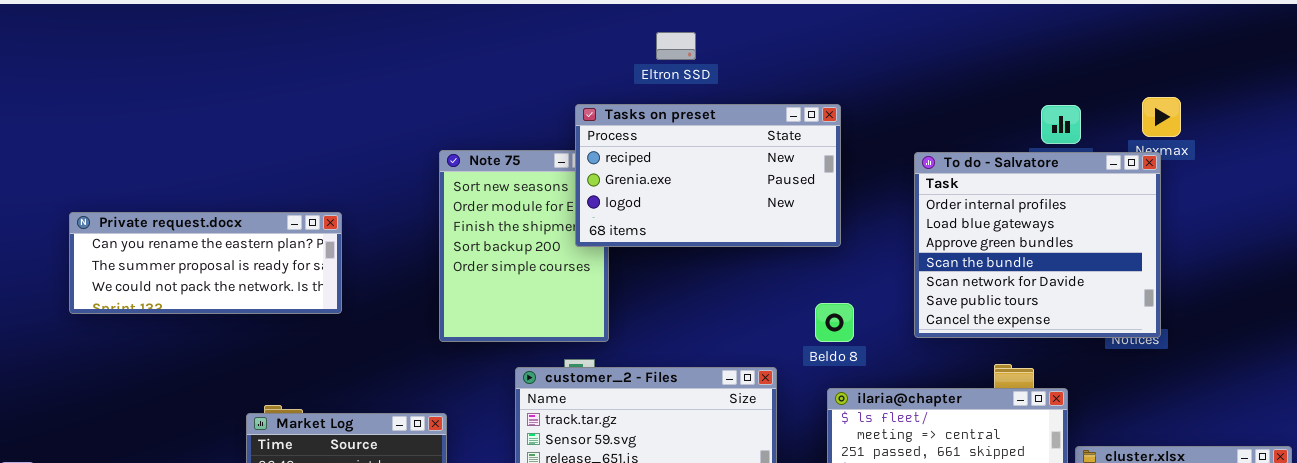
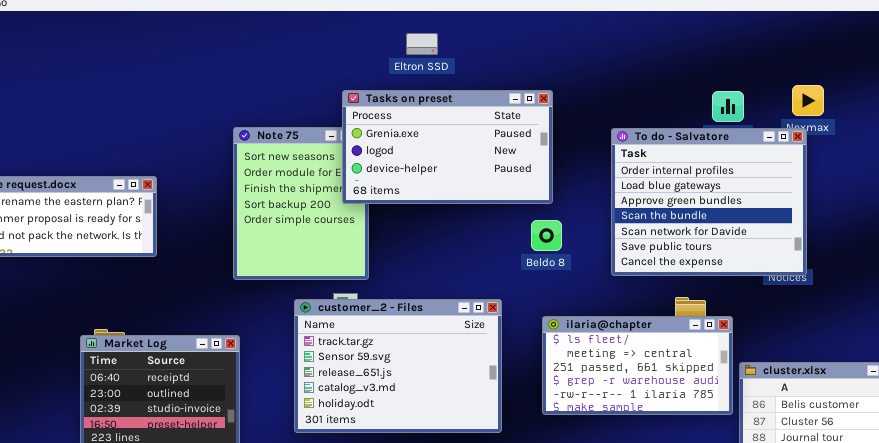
Tasks on preset: [575,104,841,247] -> [342,90,553,204], scrolled down 1 row
Beldo 8: [815,303,854,342] -> [531,220,562,251], moved

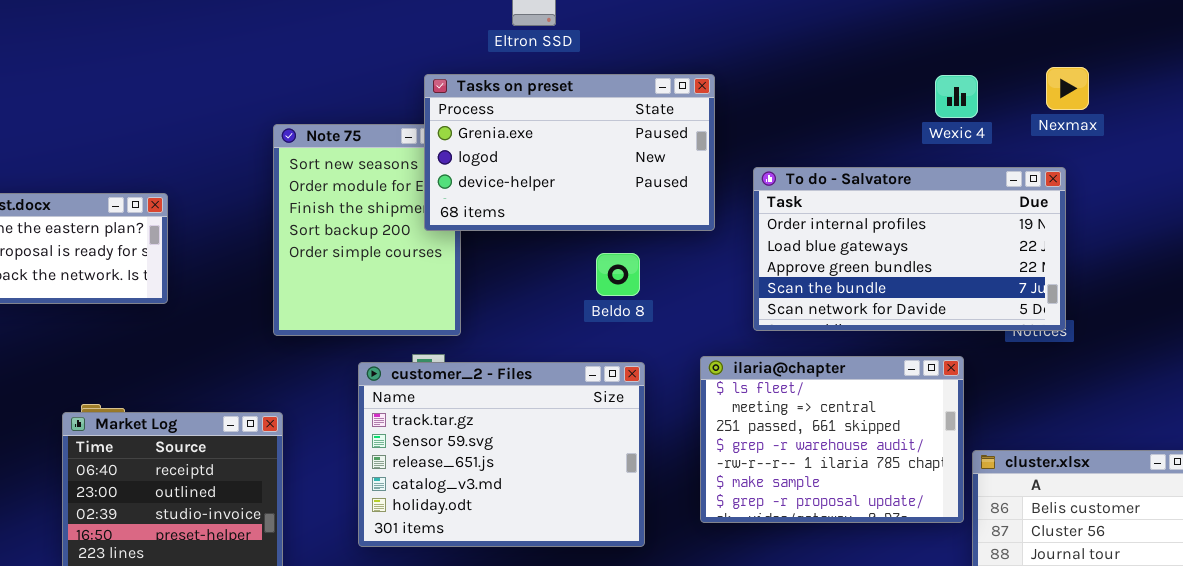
To do - Salvatore: [611,128,807,276] -> [753,167,1066,331], resized
Beldo 8: [531,220,562,251] -> [596,253,640,296], moved
ilaria@chapter: [542,316,733,415] -> [700,356,964,523], resized

